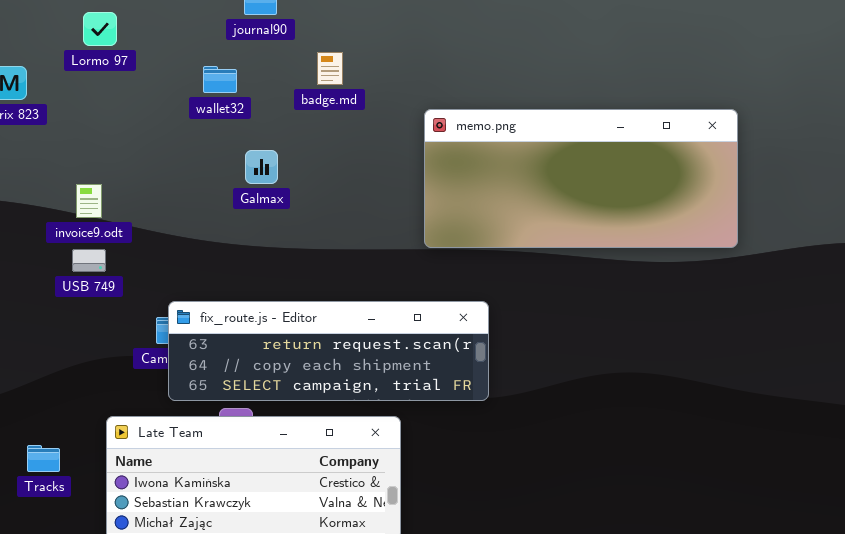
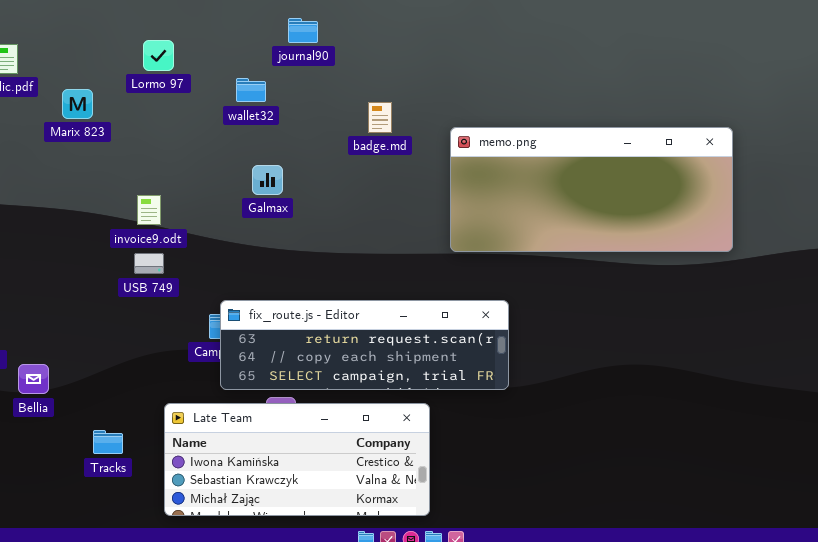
badge.md: [317,52,343,85] -> [368,102,392,133], moved
wallet32: [203,66,237,93] -> [236,78,266,102], moved
Galmax: [245,150,278,184] -> [252,165,283,195], moved

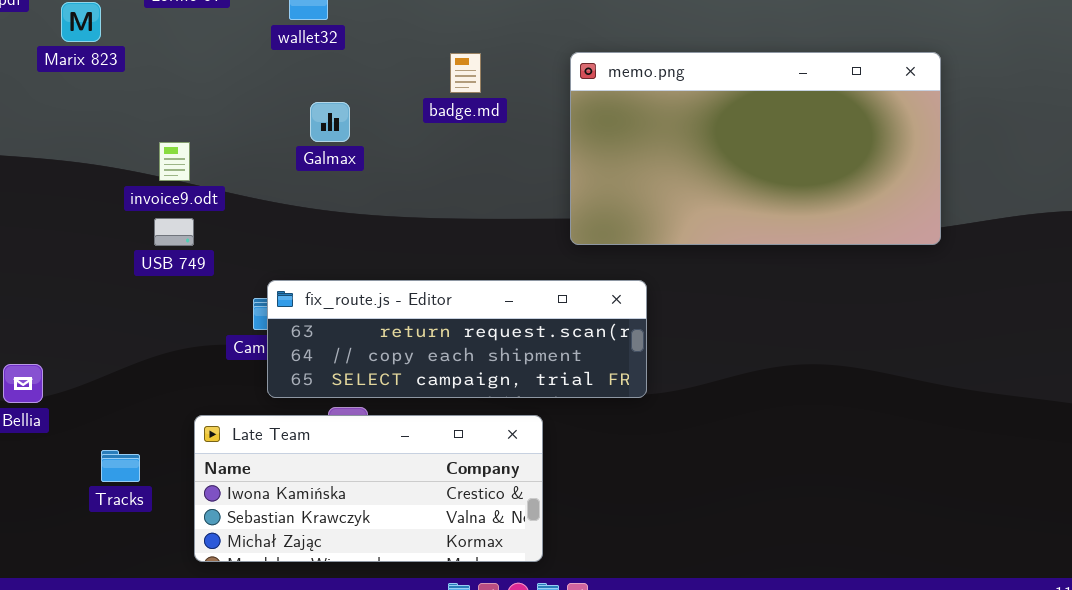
badge.md: [368,102,392,133] -> [450,53,481,93], moved
memo.png: [450,127,733,252] -> [570,52,941,245], resized

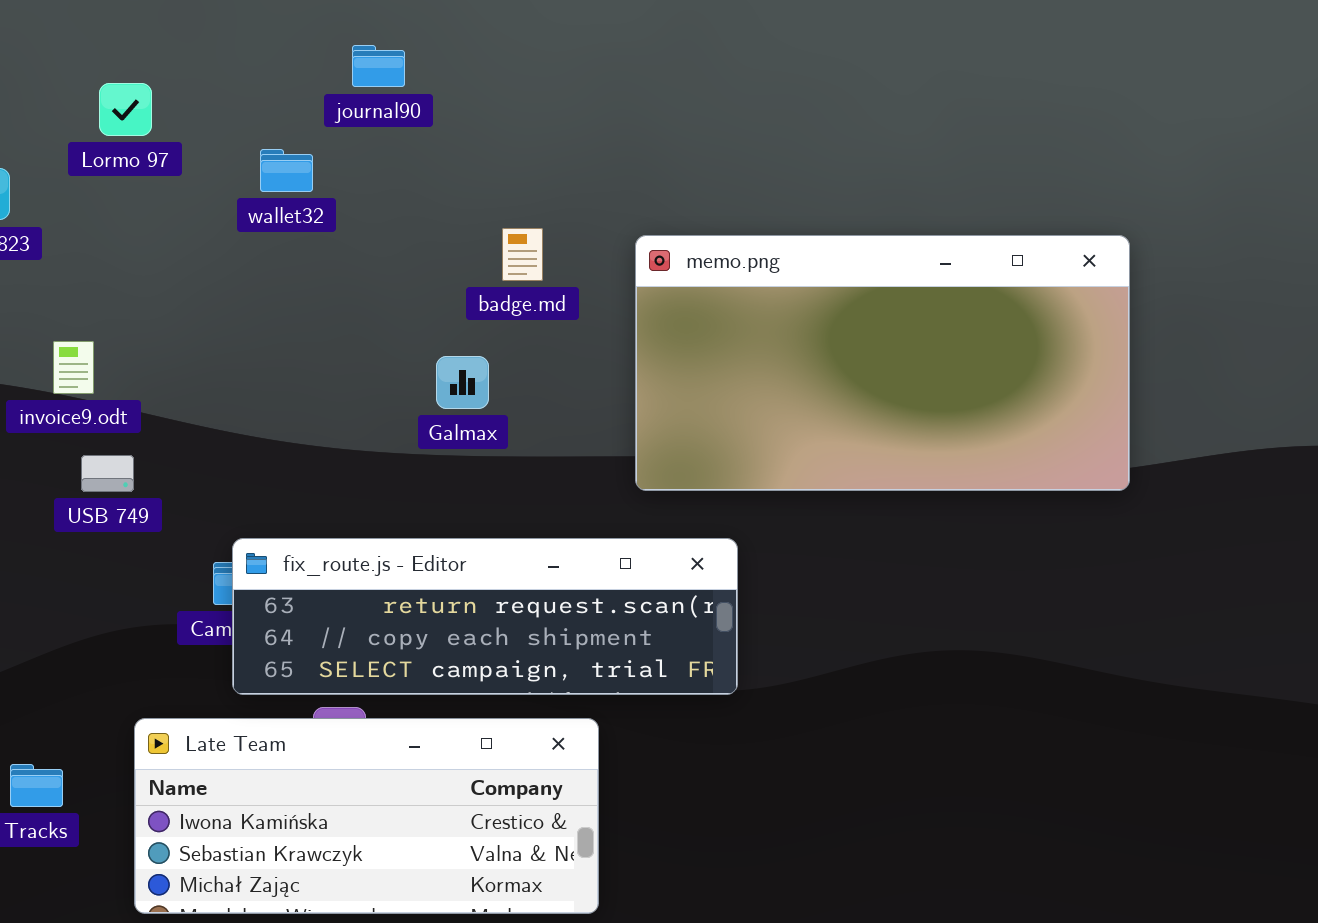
badge.md: [450,53,481,93] -> [502,228,543,281], moved
Galmax: [310,102,350,142] -> [436,356,489,409], moved
invoice9.odt: [159,142,190,181] -> [53,341,94,394], moved

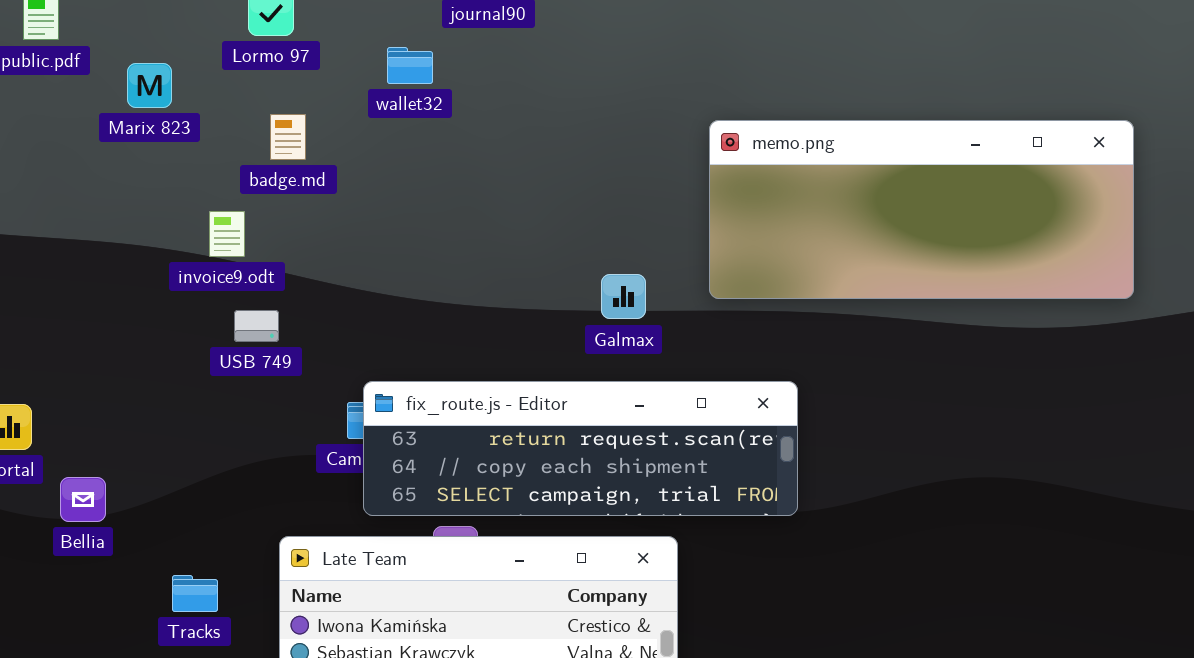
badge.md: [502,228,543,281] -> [270,114,306,160], moved
memo.png: [635,235,1130,491] -> [709,120,1134,299], resized
Galmax: [436,356,489,409] -> [601,274,646,319], moved

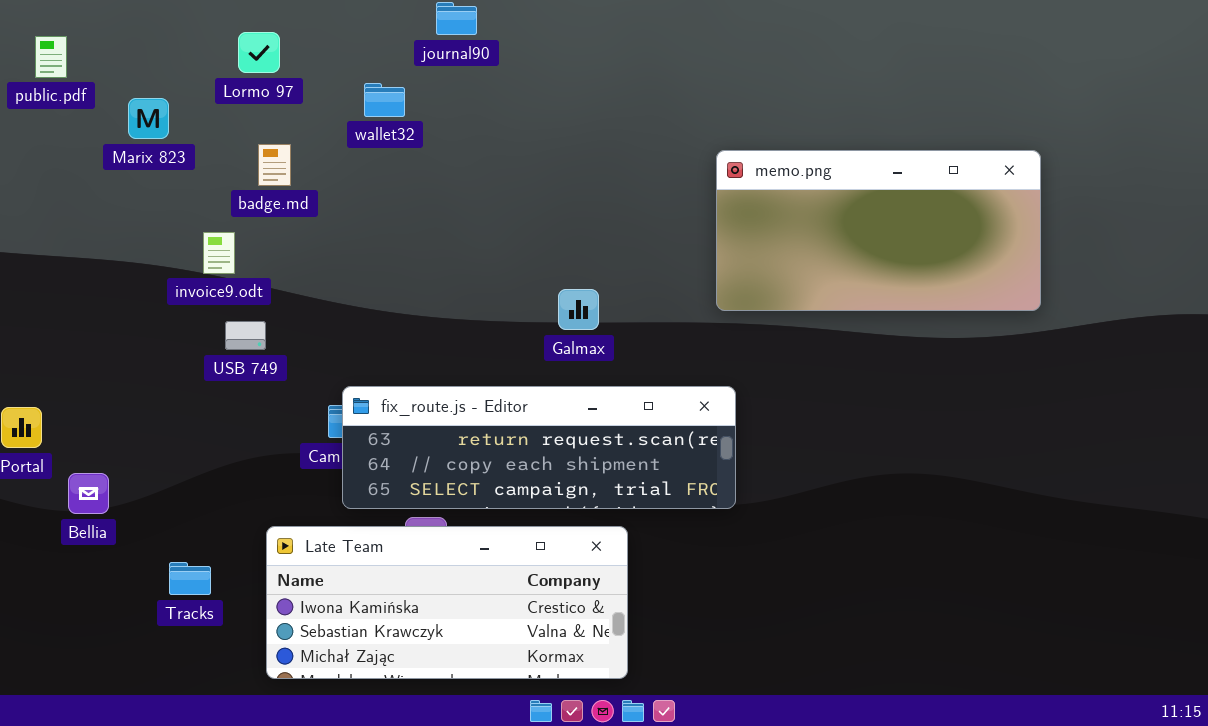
memo.png: [709,120,1134,299] -> [716,150,1041,311], resized

